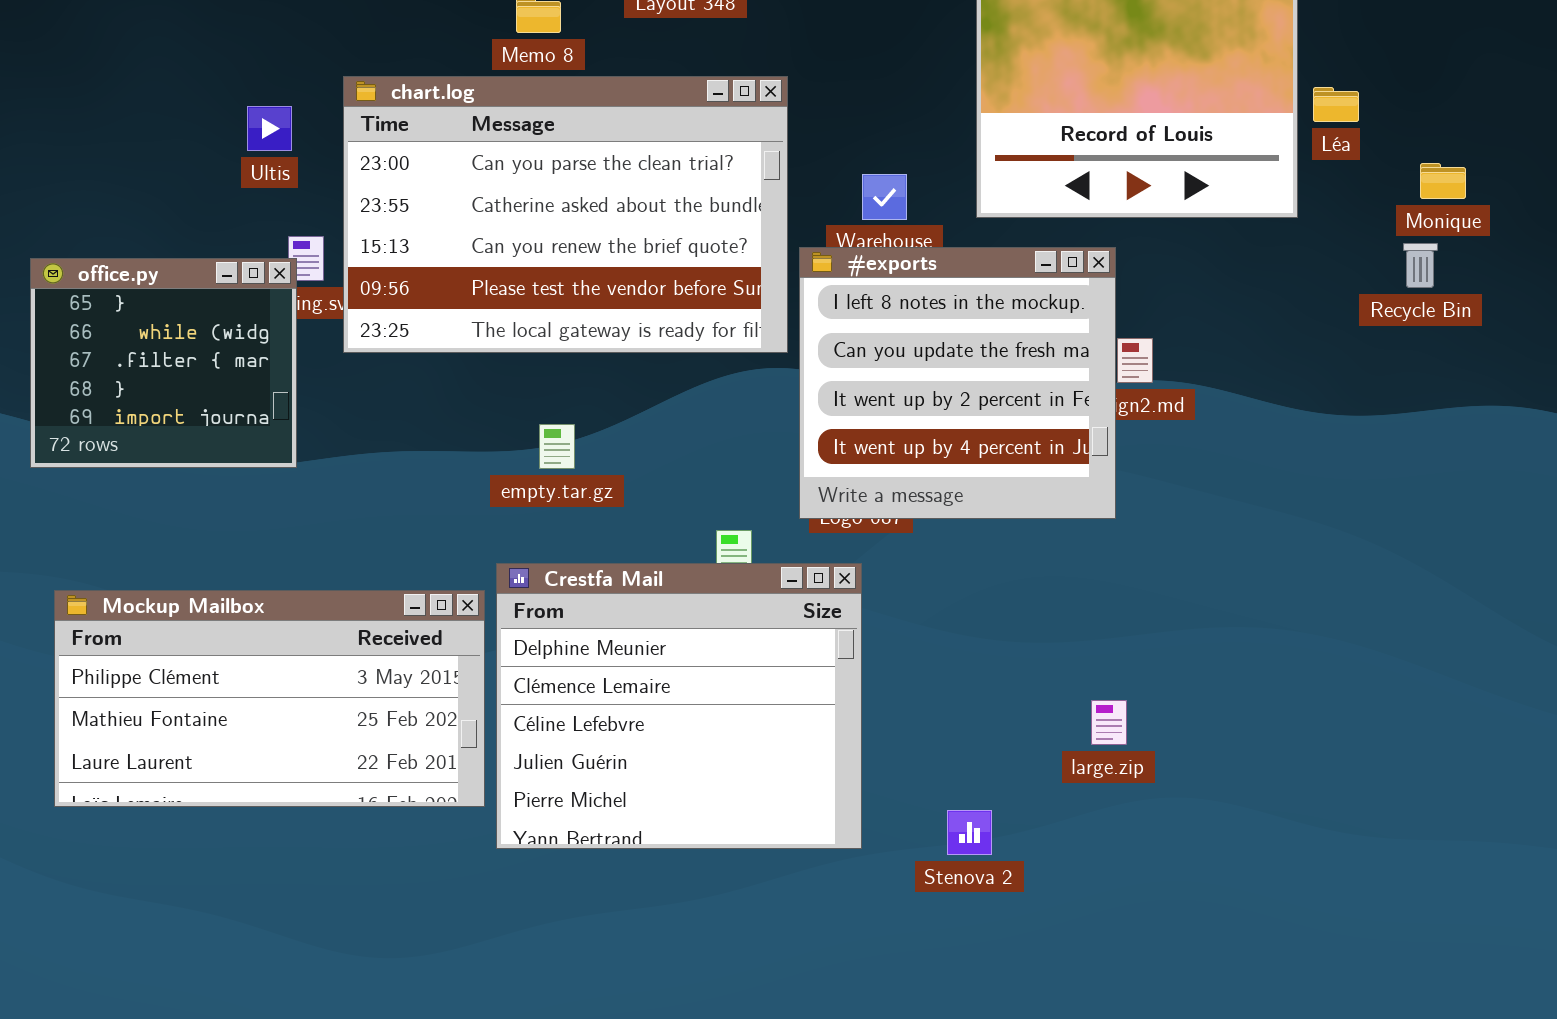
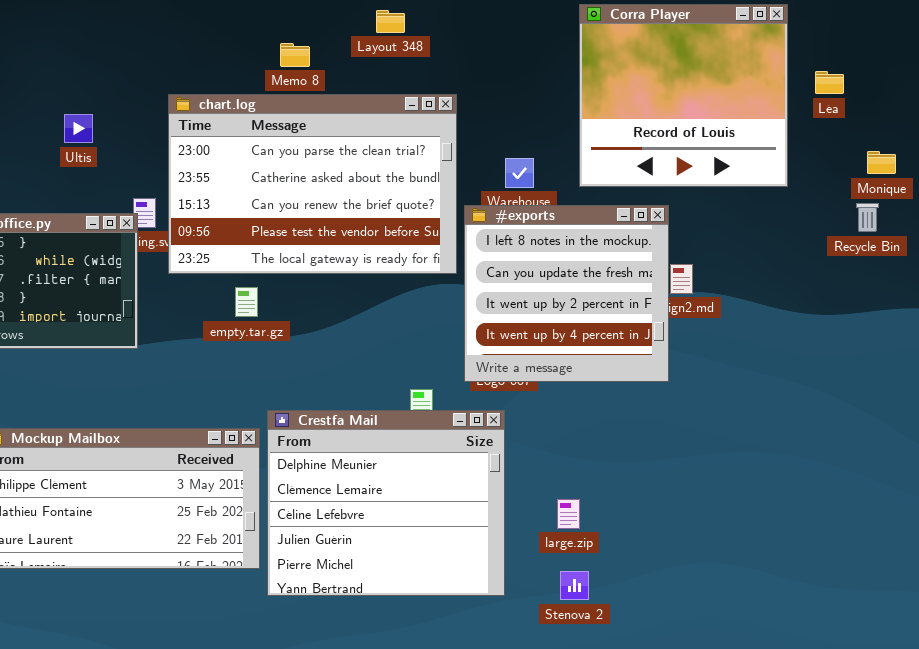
Léa: [1313,87,1359,122] -> [815,71,844,94], moved
Ultis: [247,106,292,151] -> [64,114,93,143], moved
empty.tar.gz: [539,424,575,469] -> [235,287,258,317], moved
large.zip: [1091,700,1127,745] -> [557,499,580,529], moved

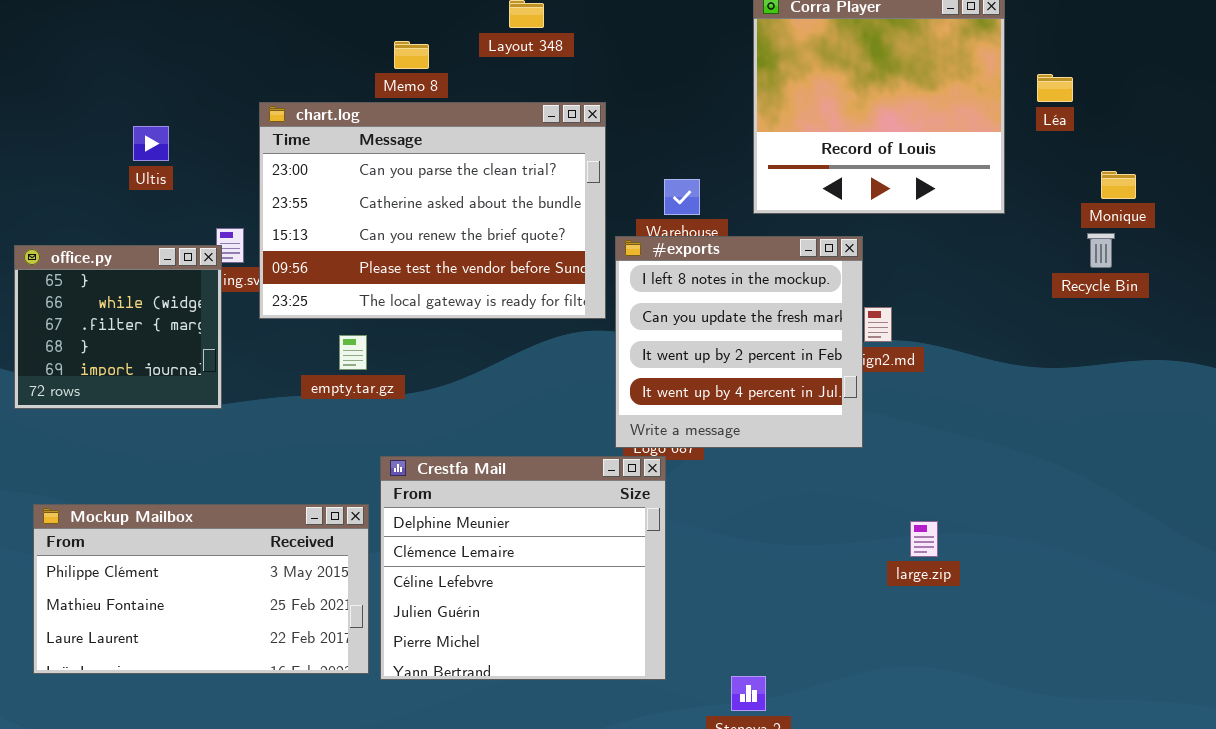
Crestfa Mail: [267,410,505,596] -> [380,456,666,680], moved
large.zip: [557,499,580,529] -> [910,521,938,557], moved

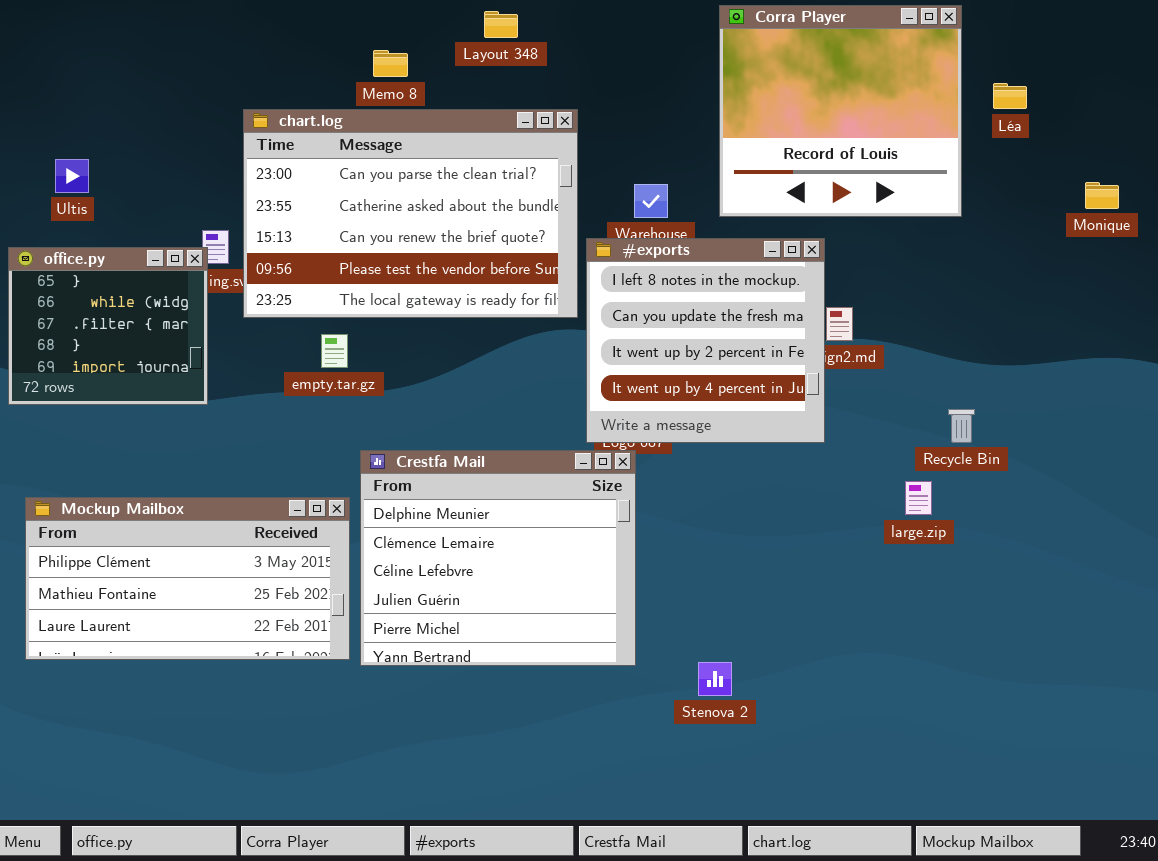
Ultis: [133,126,169,161] -> [55,159,89,193], moved
Monique: [1101,171,1136,199] -> [1085,182,1119,209], moved
Recycle Bin: [1087,233,1115,268] -> [948,409,975,443], moved
large.zip: [910,521,938,557] -> [905,481,932,515], moved

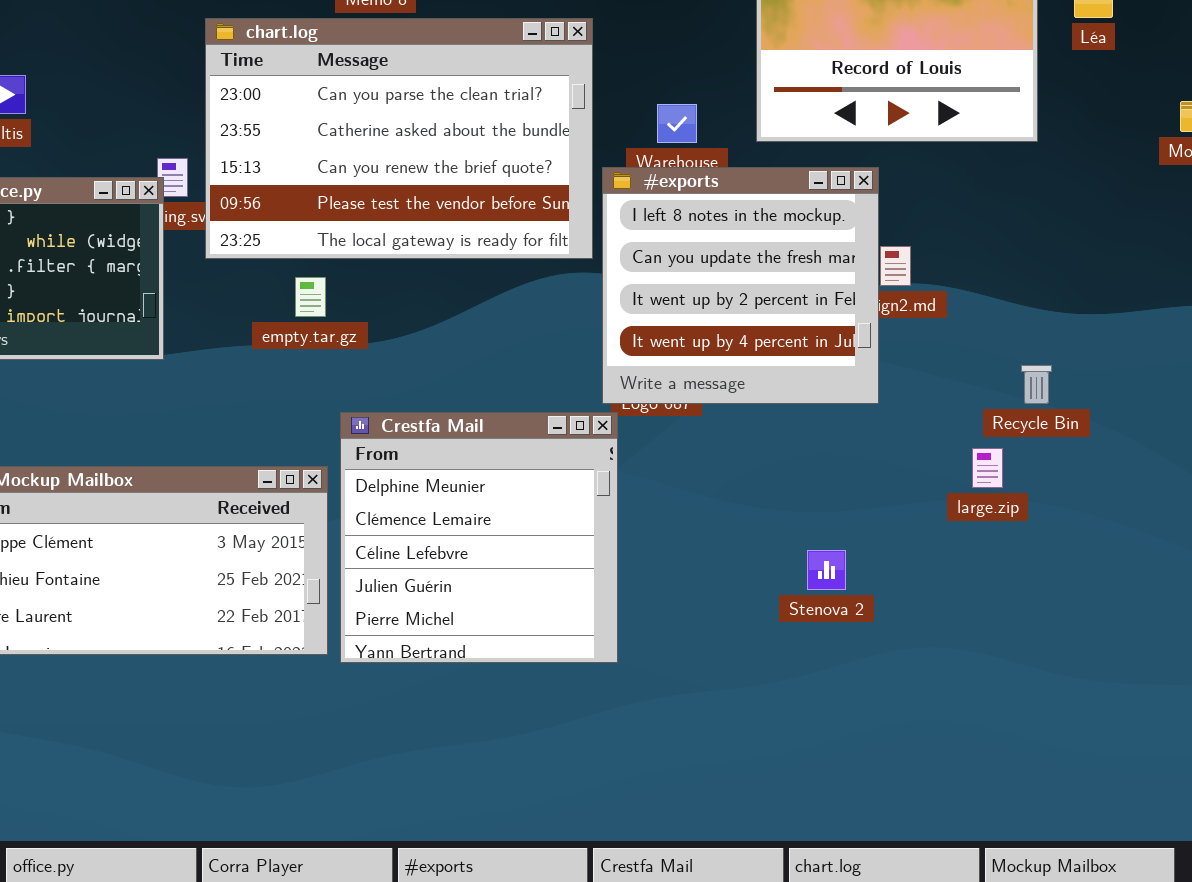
Crestfa Mail: [360,450,636,666] -> [340,412,618,663], resized
Stenova 2: [698,662,732,696] -> [807,550,846,590], moved

